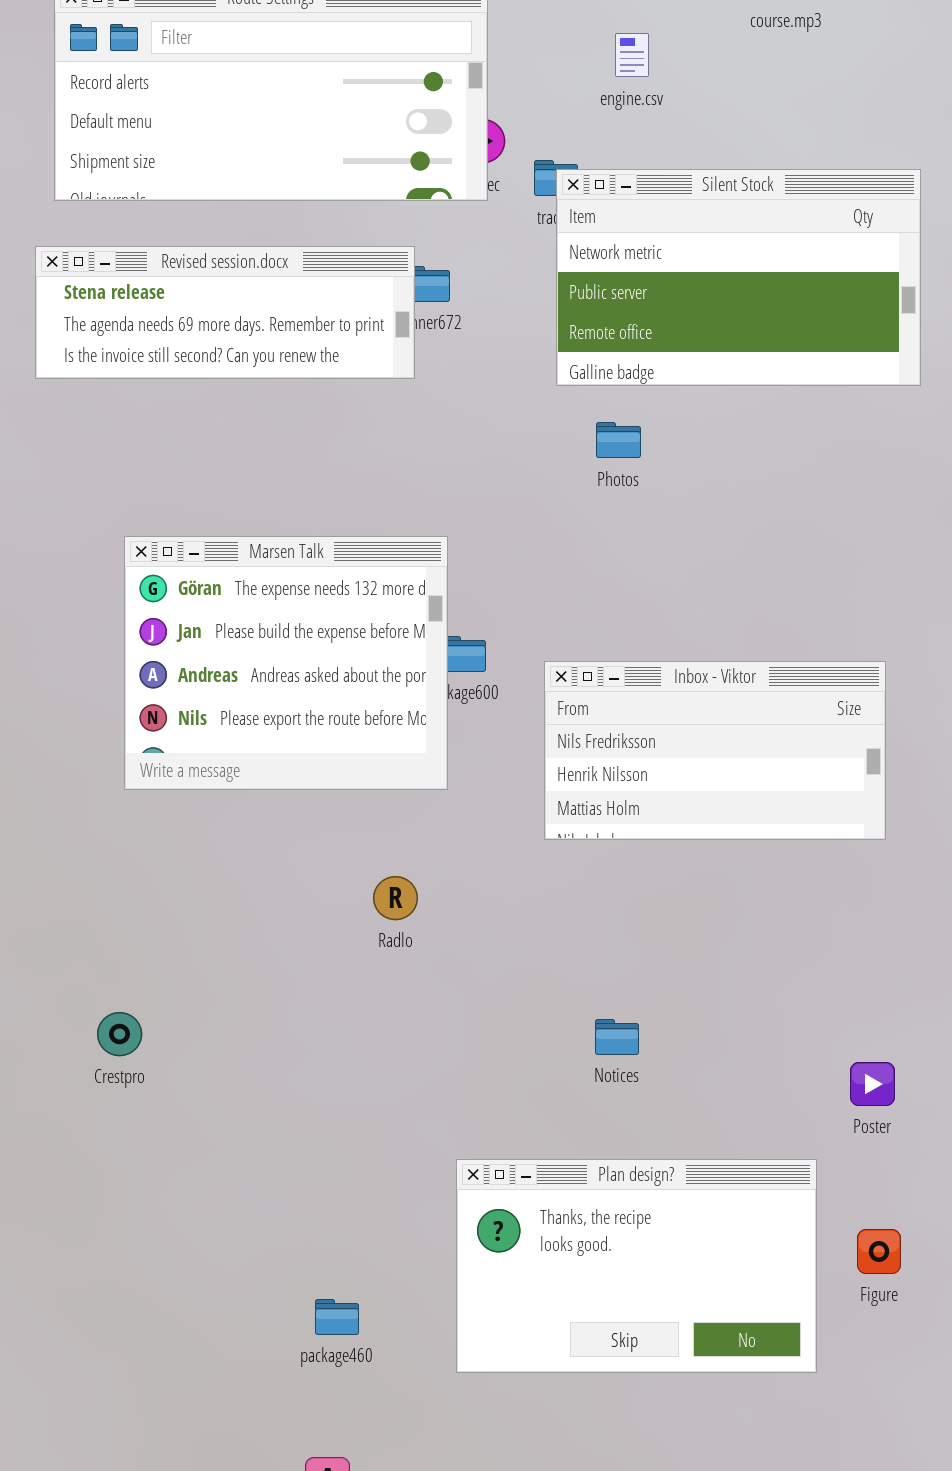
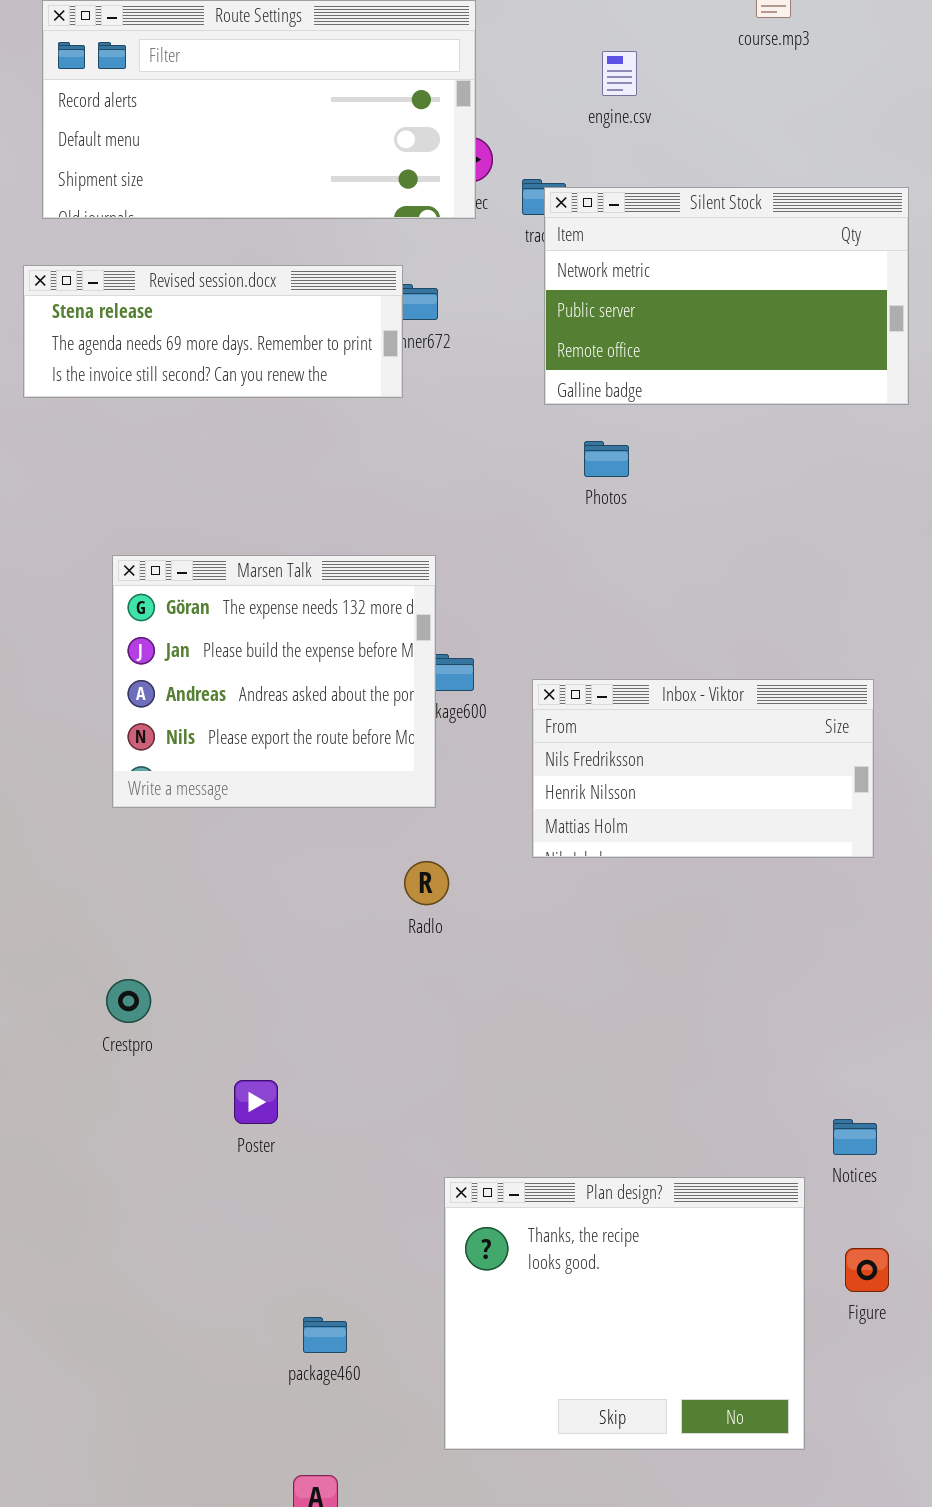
Radlo: [373,876,418,920] -> [404,861,449,905], moved
Crestpro: [97,1012,142,1056] -> [106,979,151,1023], moved
Notices: [595,1019,639,1055] -> [833,1119,877,1155], moved
Poster: [850,1062,895,1106] -> [234,1080,278,1124], moved
Plan design?: [456,1159,817,1373] -> [444,1177,805,1450], resized

